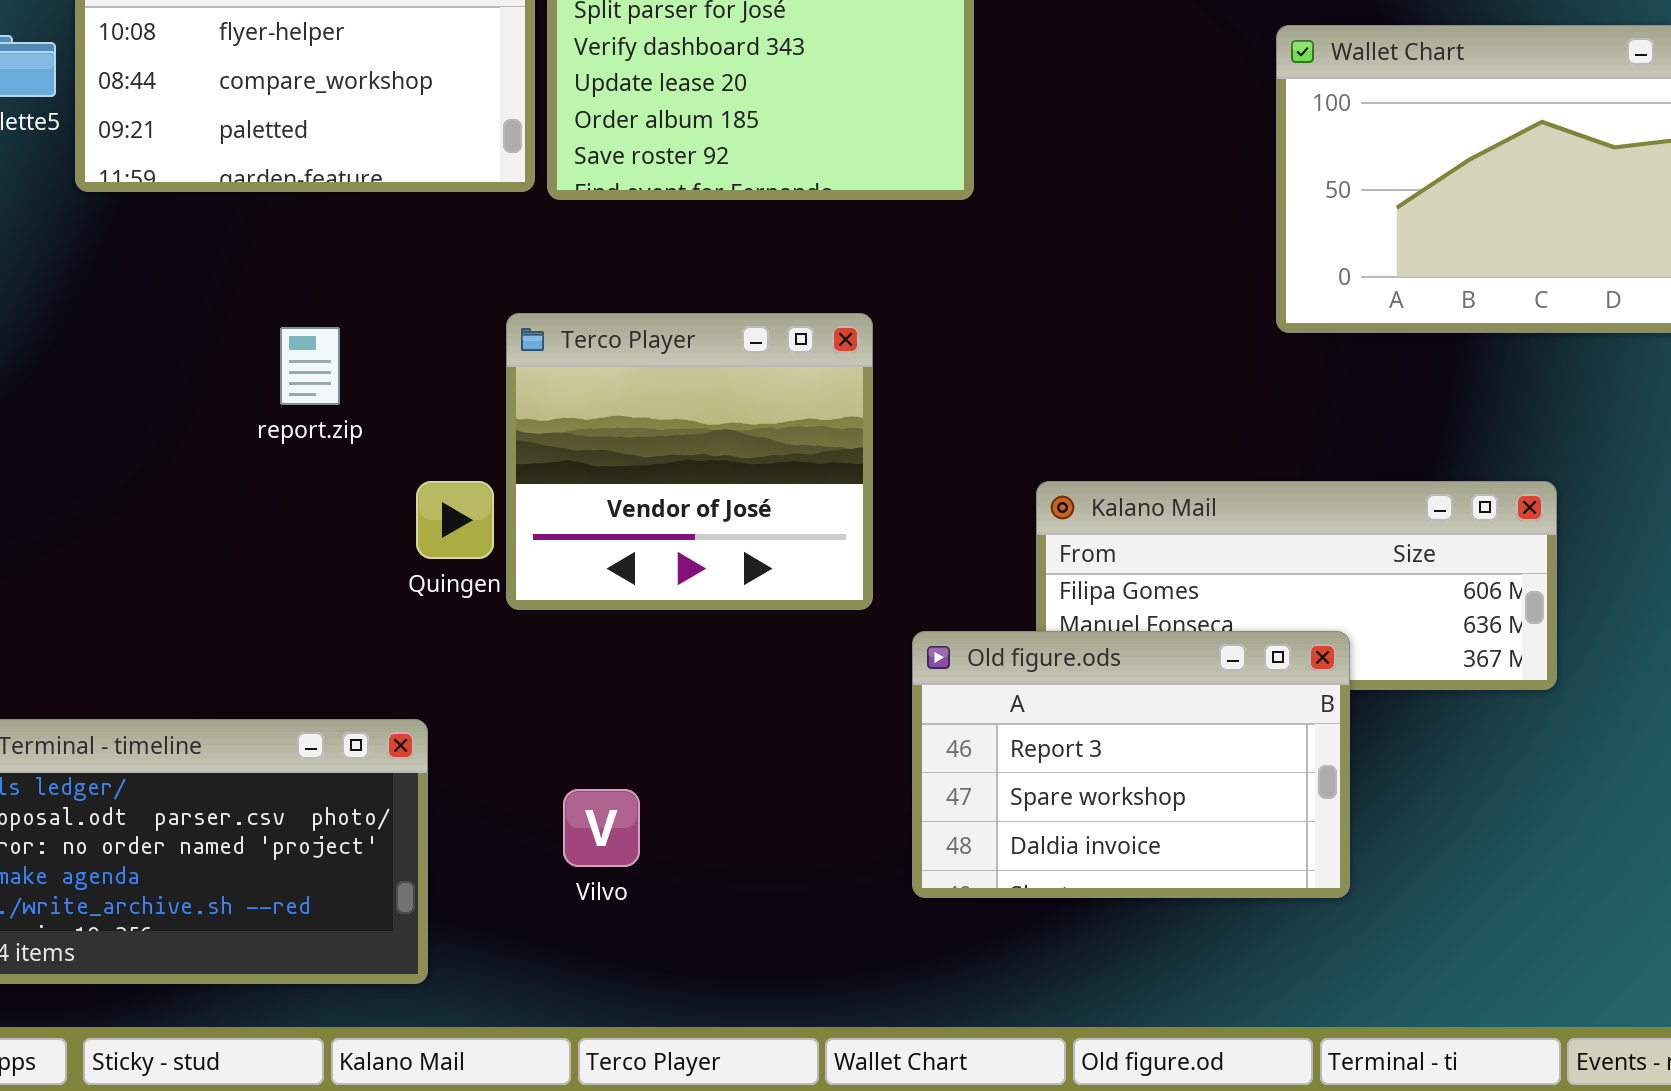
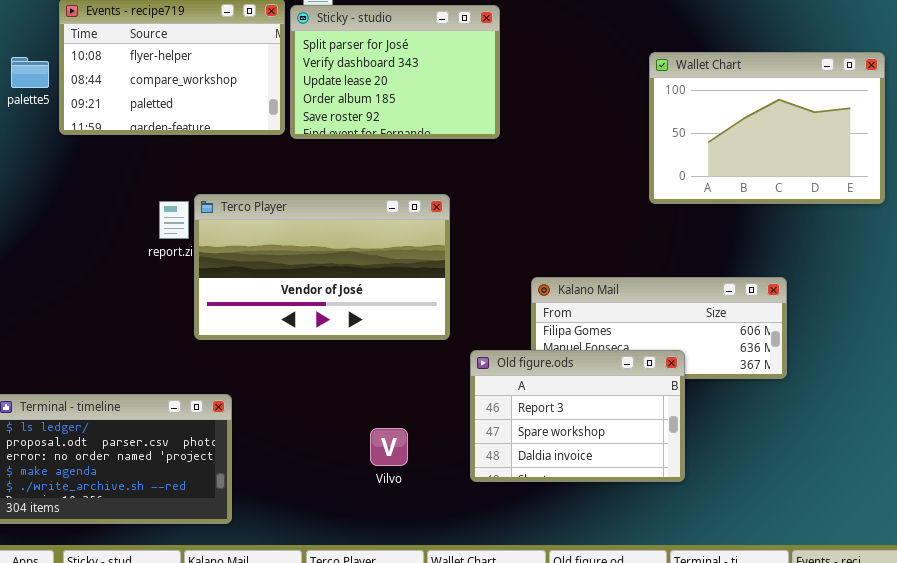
Terco Player: [506,313,873,610] -> [194,194,450,340], resized
Vilvo: [563,789,640,867] -> [370,428,408,466], moved

